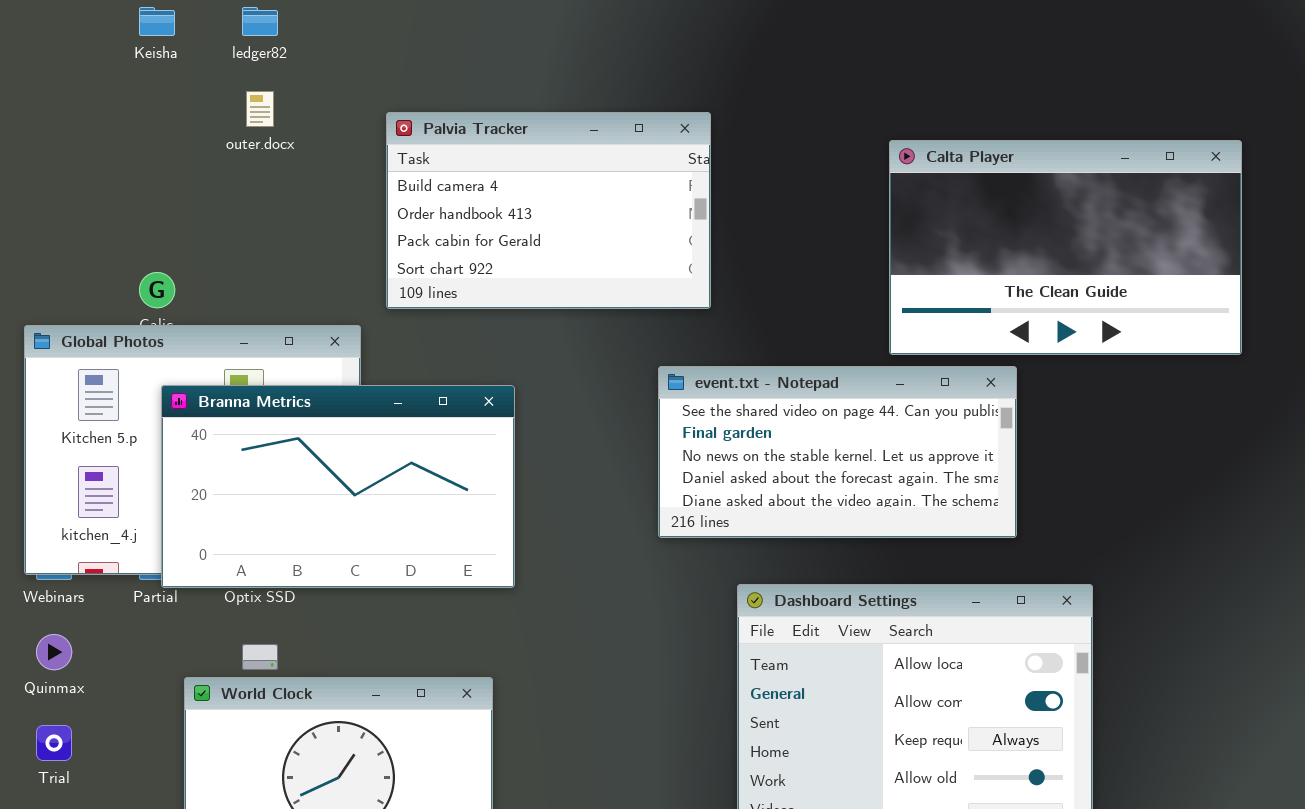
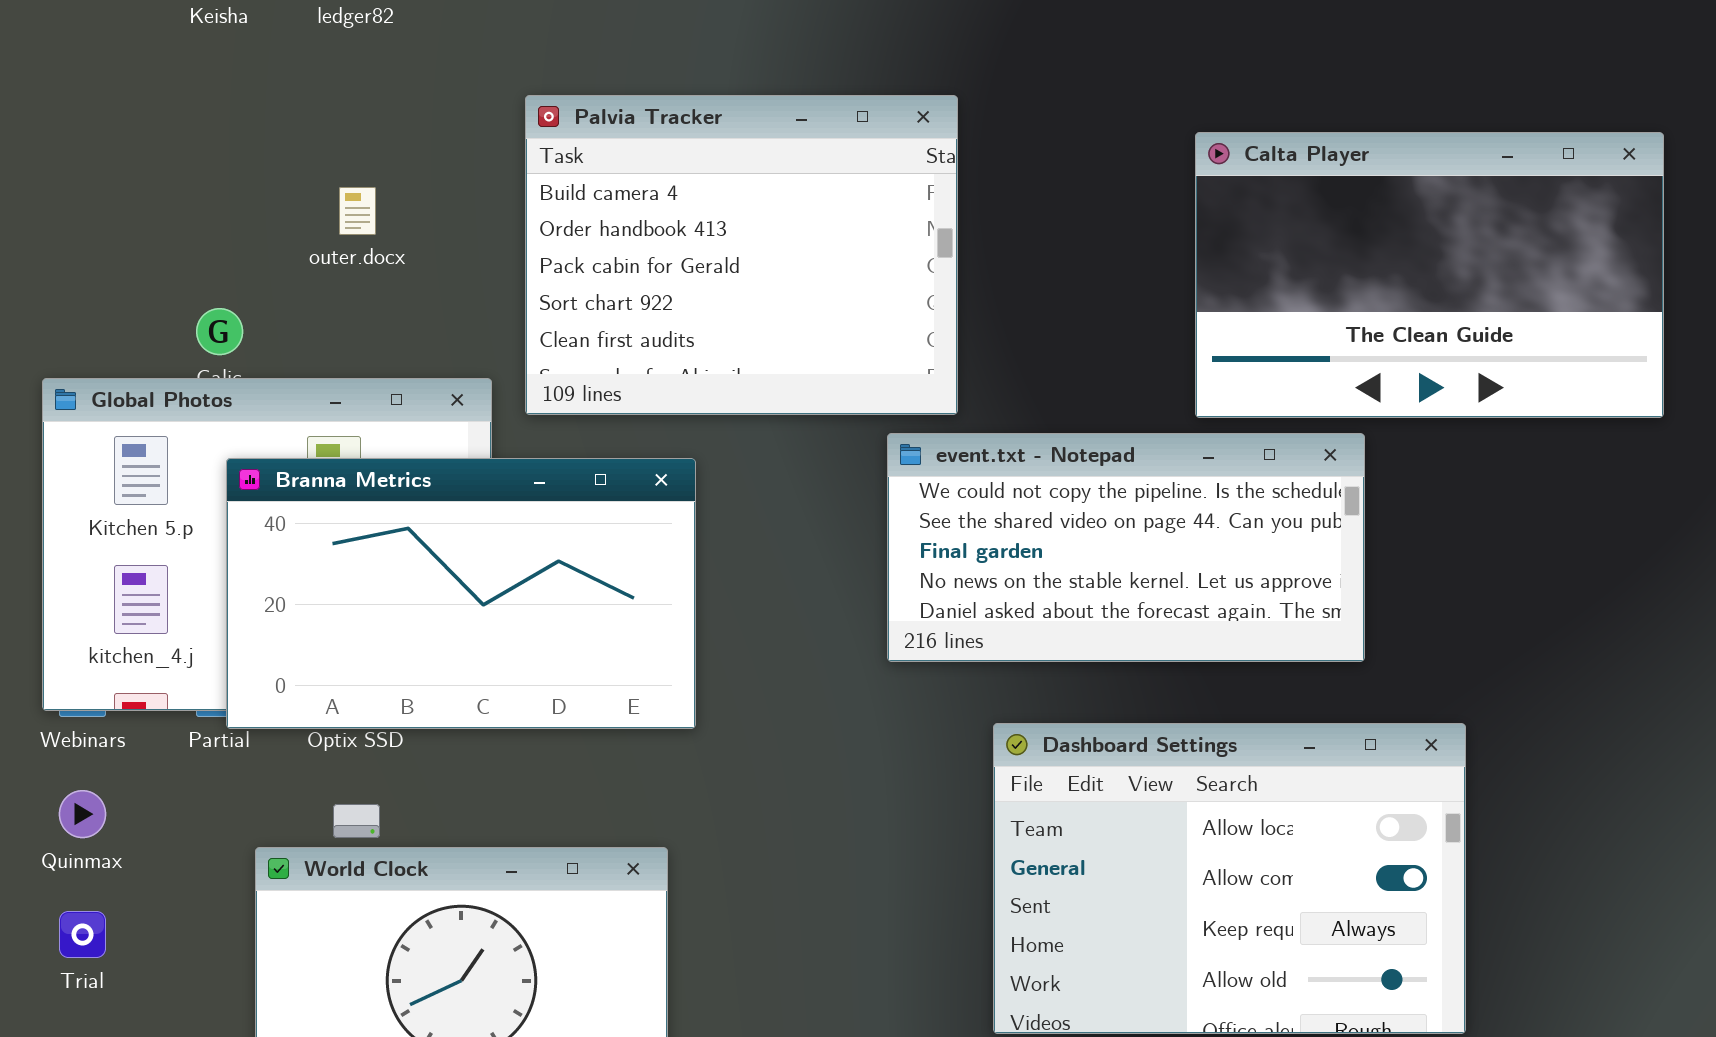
outer.docx: [246,91,274,127] -> [339,187,376,235], moved
Palvia Tracker: [386,112,711,309] -> [525,95,958,415], resized
event.txt - Notepad: [658,366,1017,538] -> [887,433,1365,662], scrolled up 1 row

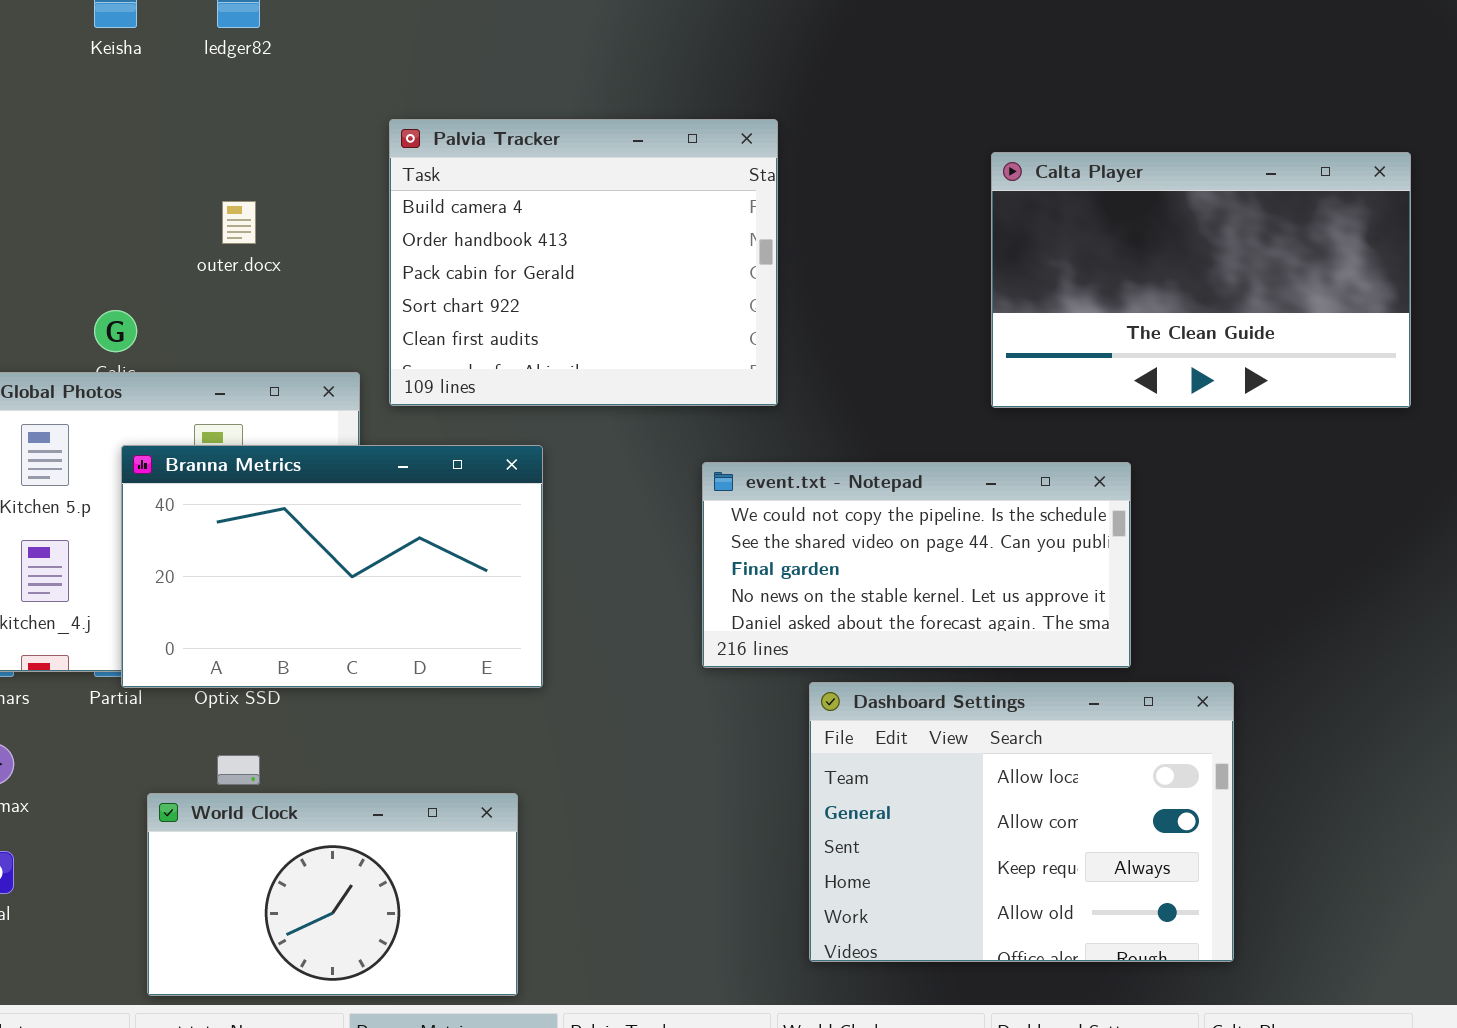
event.txt - Notepad: [887,433,1365,662] -> [702,462,1131,668], moved

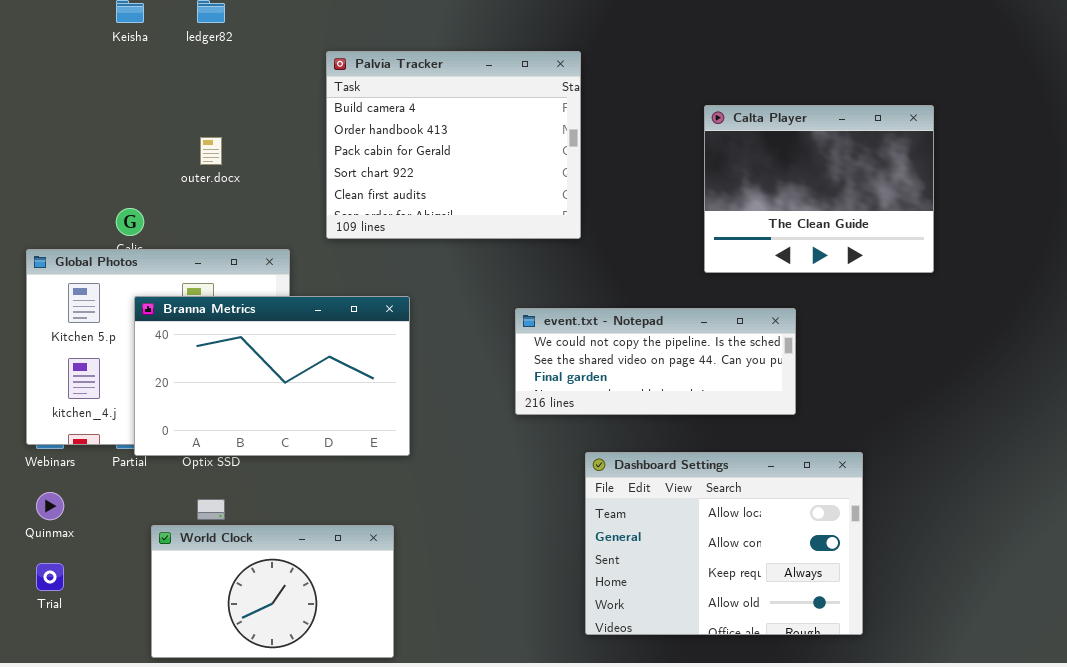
Palvia Tracker: [389,119,778,406] -> [326,51,581,239], moved
Calta Player: [991,152,1411,408] -> [704,105,934,273], resized
event.txt - Notepad: [702,462,1131,668] -> [515,308,796,415], resized

